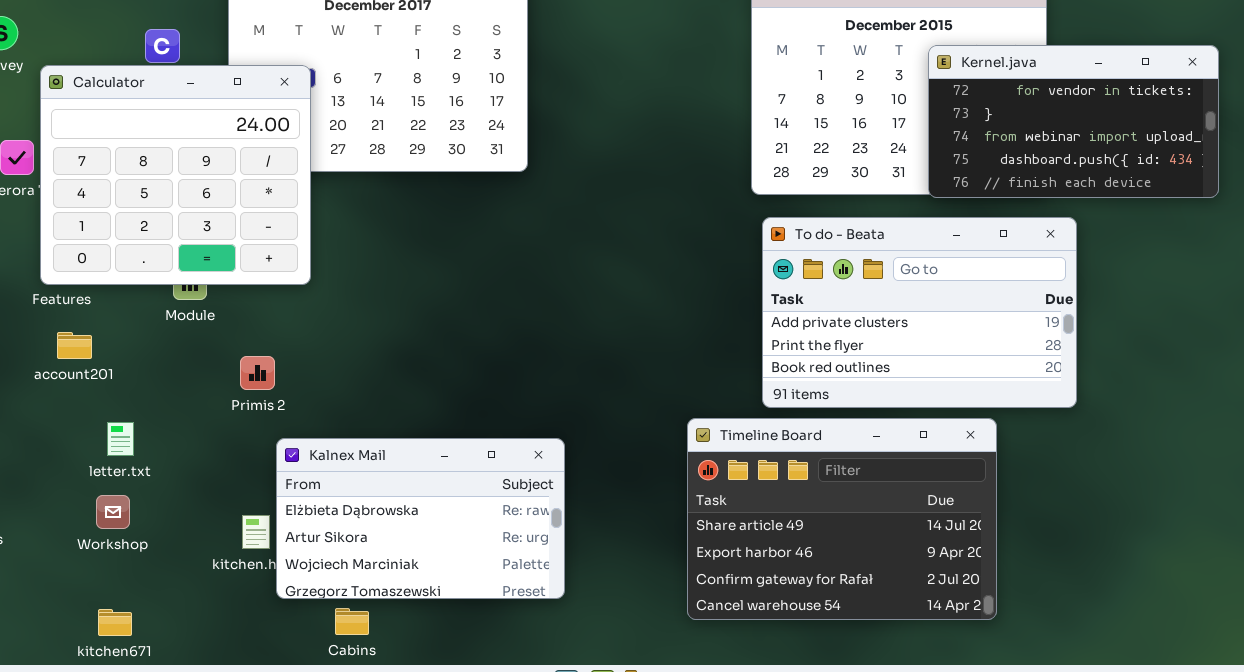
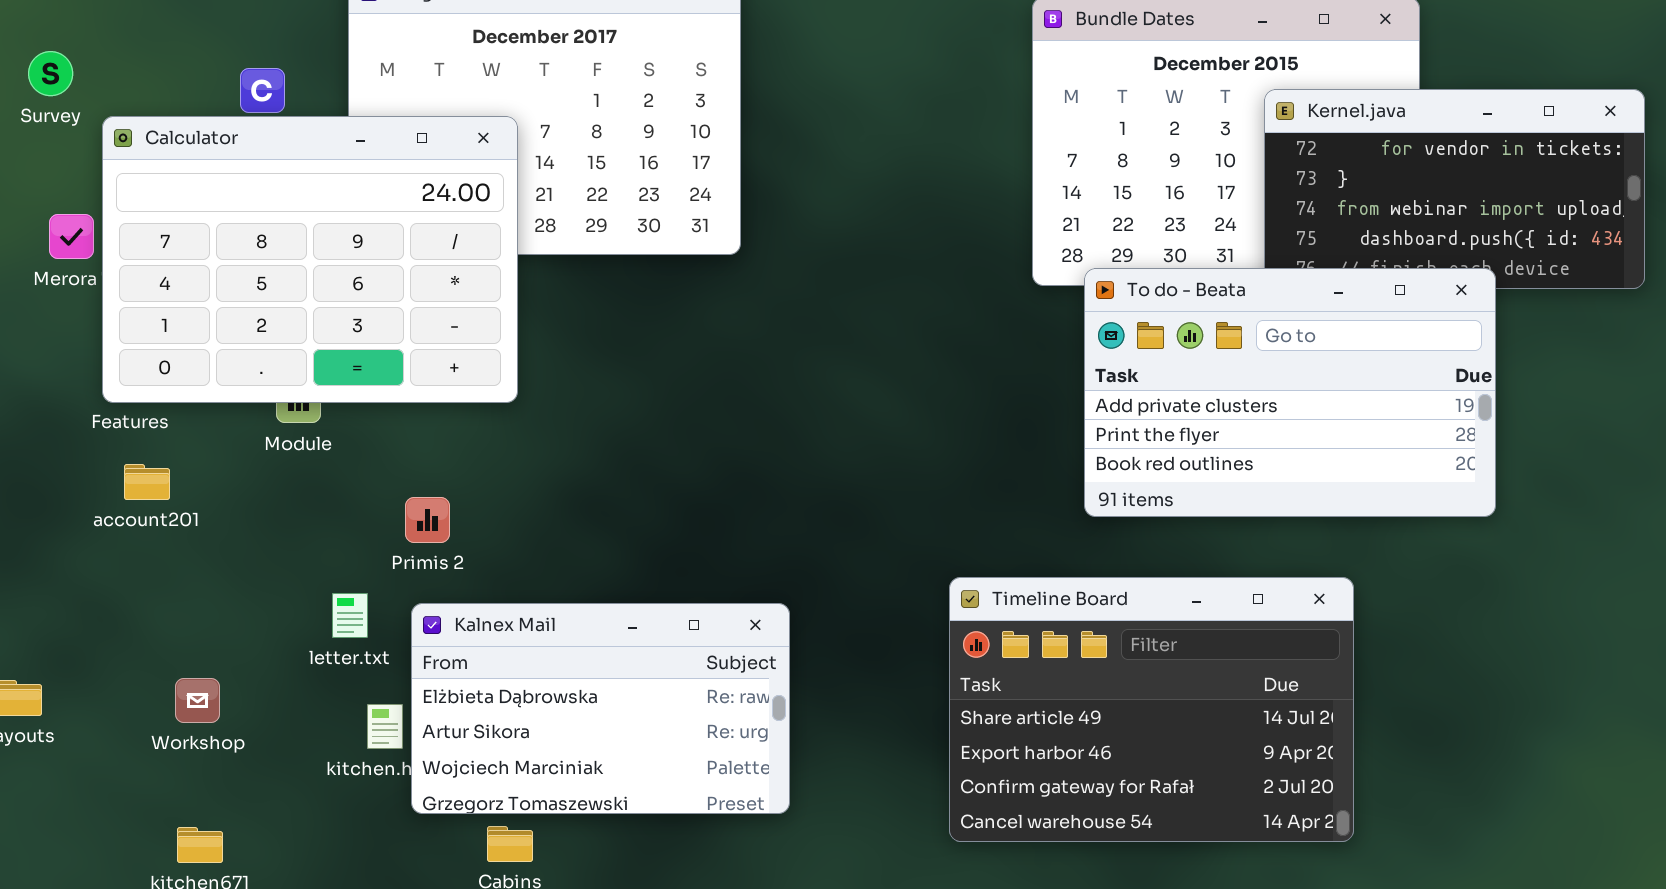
Calculator: [40,65,311,285] -> [102,116,518,403], resized
To do - Beata: [762,217,1077,408] -> [1084,268,1496,517], moved
Primis 2: [240,356,275,390] -> [405,497,450,543], moved
letter.txt: [107,422,134,456] -> [332,593,368,638], moved

